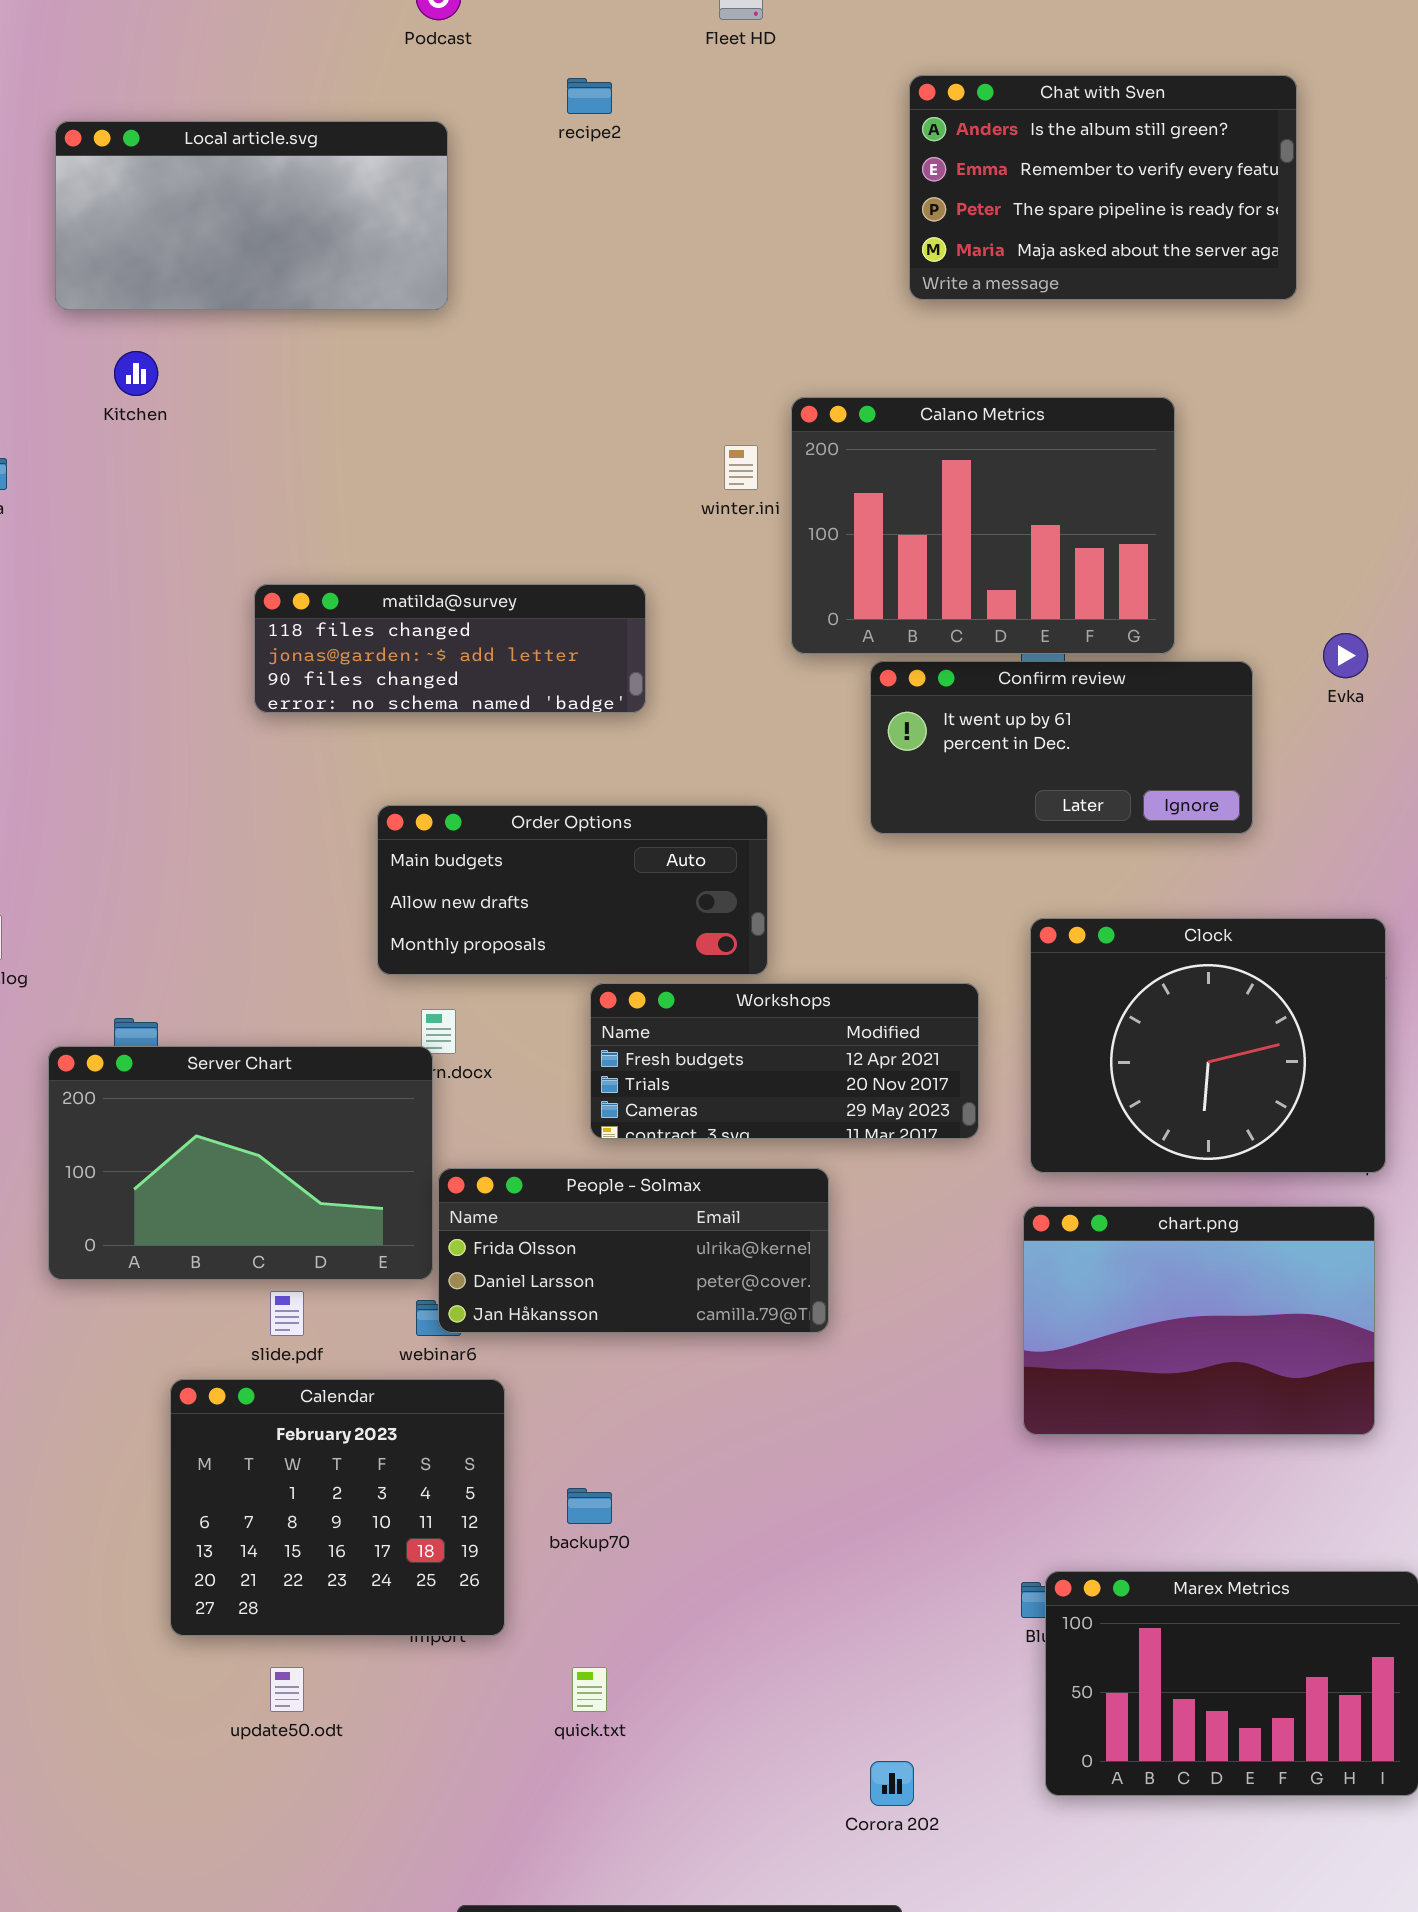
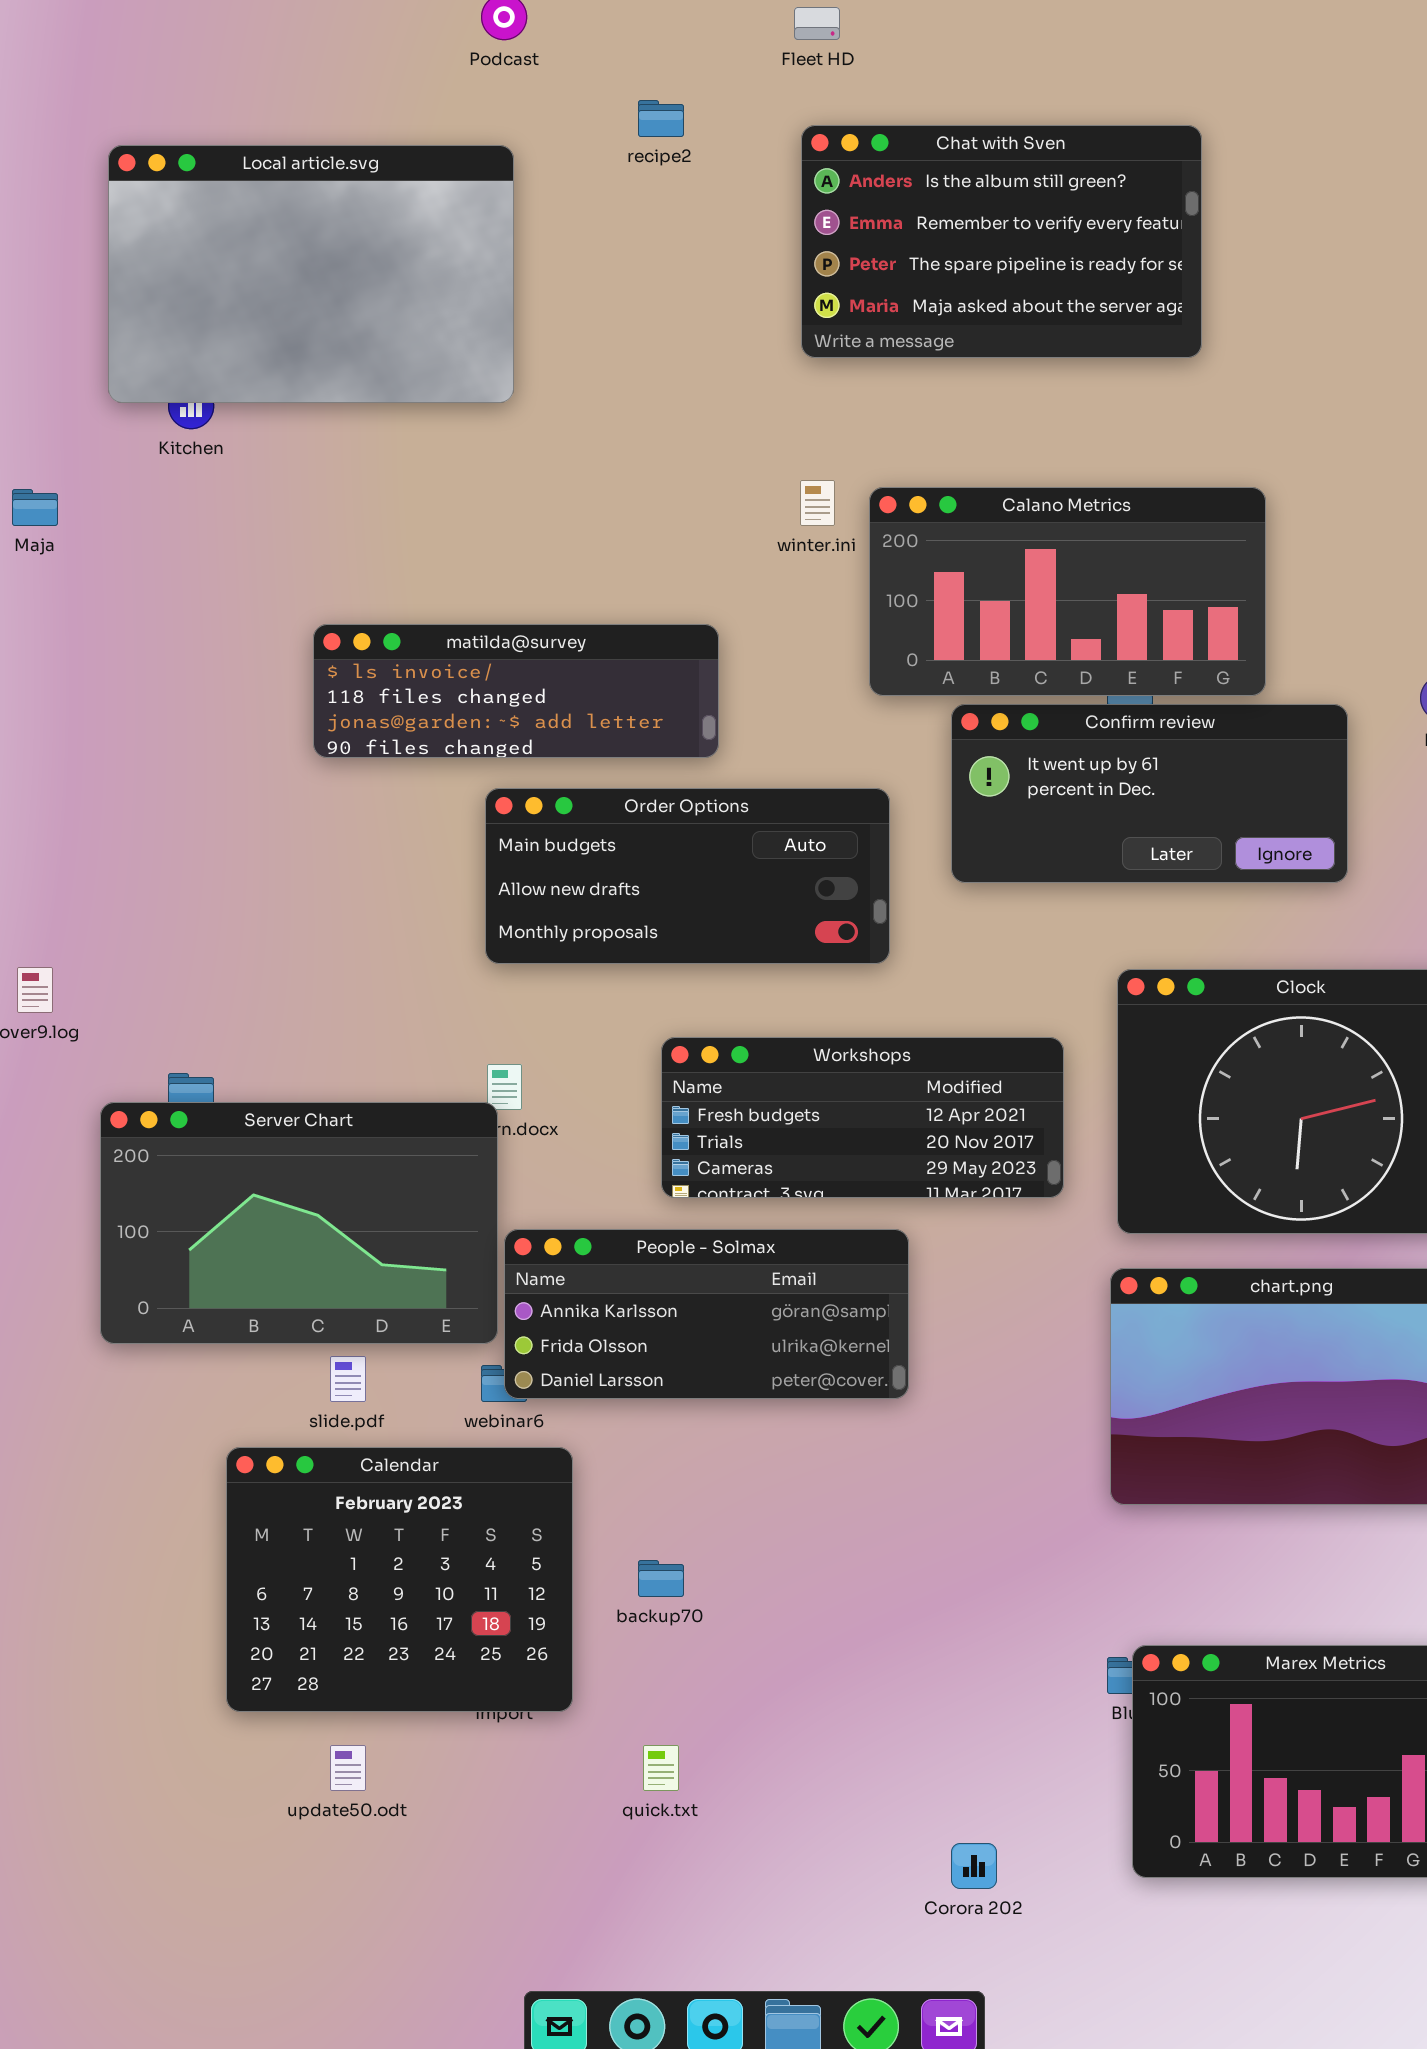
Chat with Sven: [909,75,1297,300] -> [801,125,1202,358], moved
Local article.svg: [55,121,448,310] -> [108,145,514,403], resized
Calano Metrics: [791,397,1175,654] -> [869,487,1266,696], resized
matilda@survey: [254,584,646,713] -> [313,624,719,758], scrolled up 1 row
Order Options: [377,805,768,975] -> [485,788,890,964], moved
People - Solmax: [438,1168,829,1333] -> [504,1229,909,1399], scrolled up 1 row

